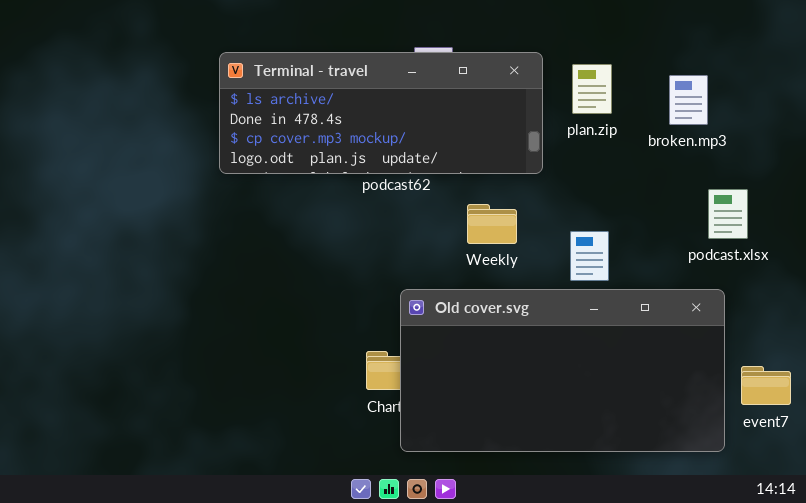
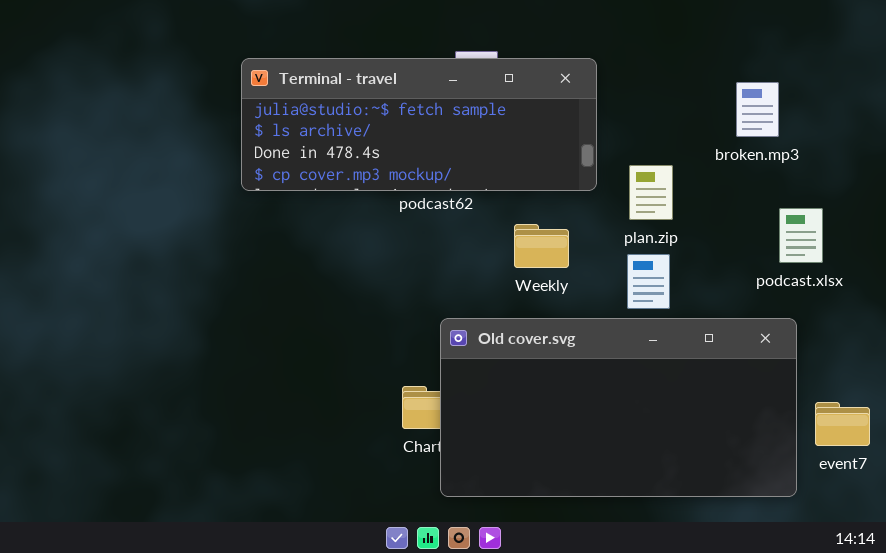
Terminal - travel: [219,52,543,174] -> [241,58,597,191], scrolled up 1 row
plan.zip: [572,64,612,114] -> [629,165,673,220], moved

